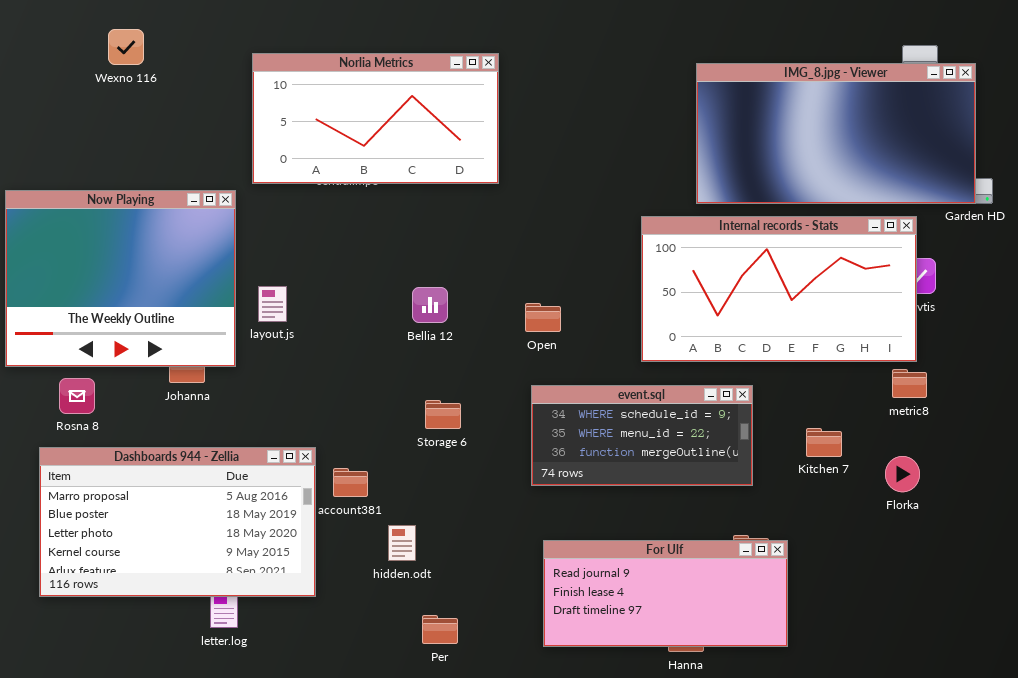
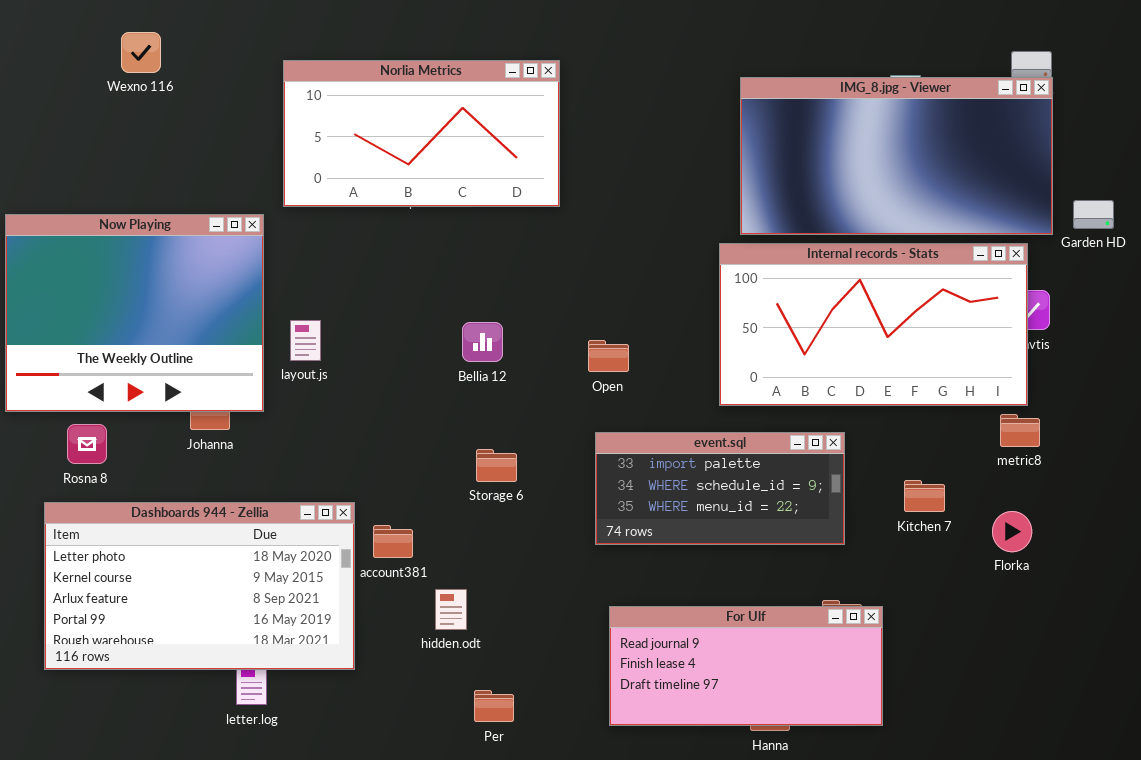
IMG_8.jpg - Viewer: [696,63,976,204] -> [740,77,1053,235], moved
event.sql: [531,385,753,486] -> [595,432,845,545], scrolled up 1 row
Dashboards 944 - Zellia: [39,447,316,597] -> [44,502,355,670], scrolled down 2 rows

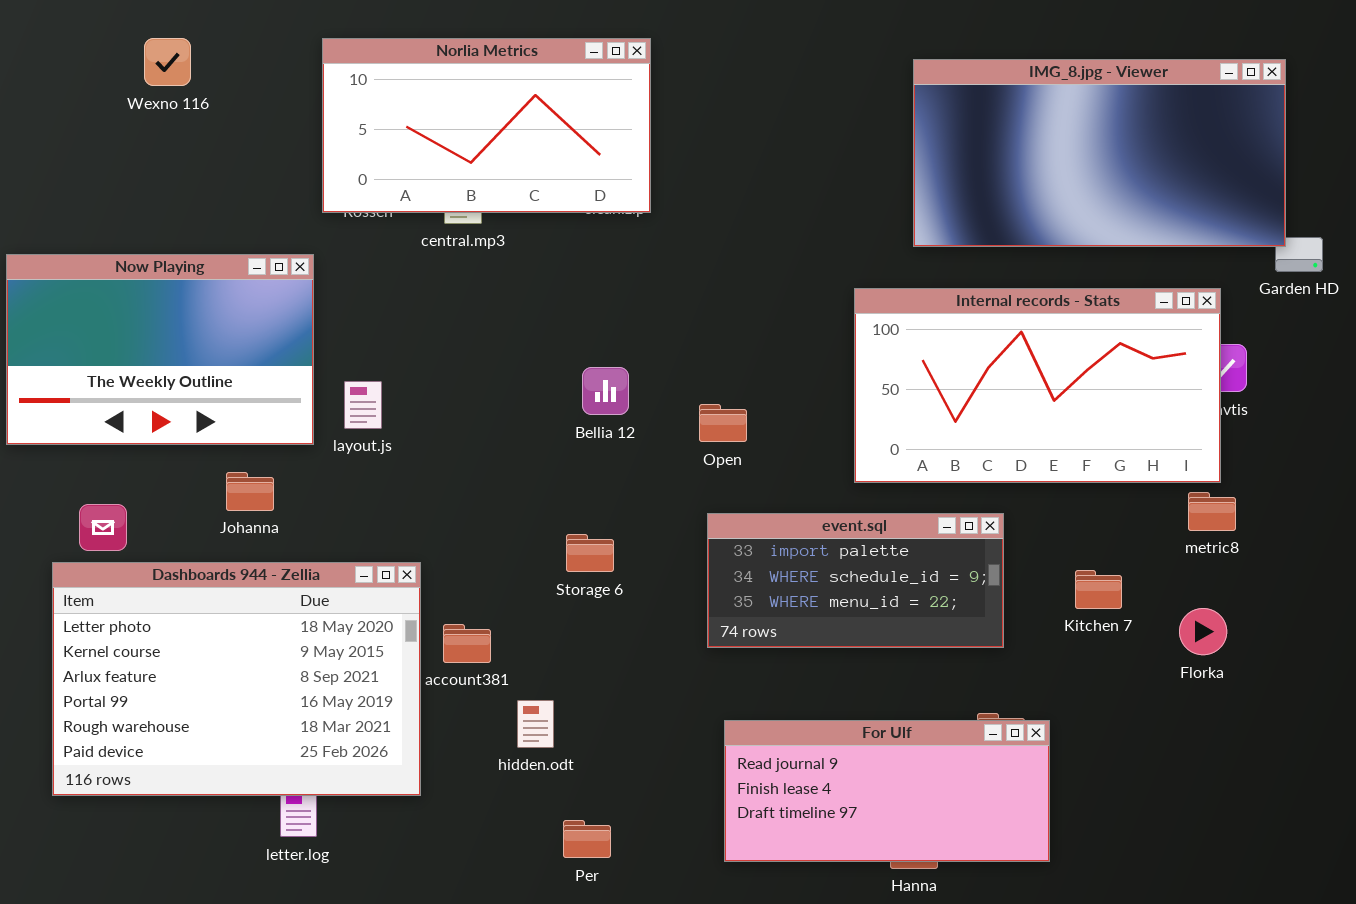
Norlia Metrics: [283,60,560,207] -> [322,38,651,213], moved
IMG_8.jpg - Viewer: [740,77,1053,235] -> [913,59,1286,247], moved
Now Playing: [5,214,264,412] -> [6,254,314,445], resized
Bellia 12: [462,322,503,362] -> [582,367,629,415], moved
Dashboards 944 - Zellia: [44,502,355,670] -> [52,562,421,796], resized

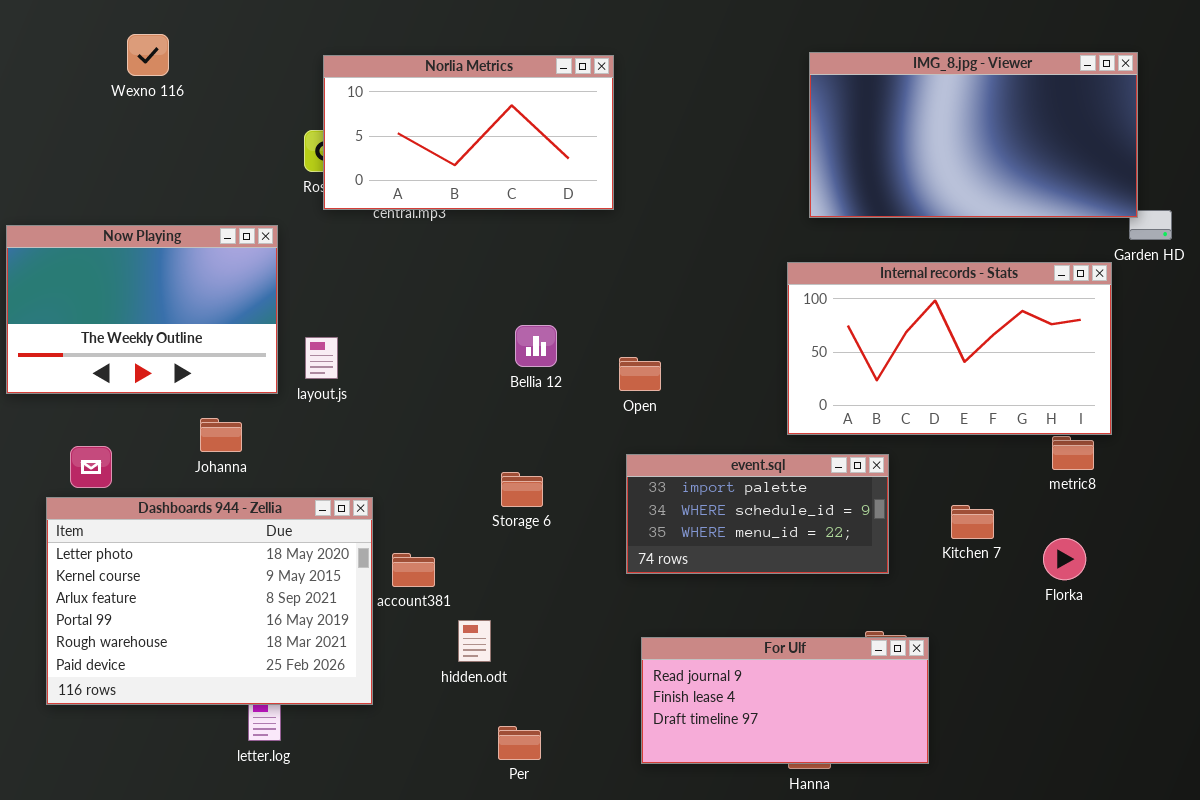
Norlia Metrics: [322,38,651,213] -> [323,55,614,210], moved
Internal records - Stats: [854,288,1221,483] -> [787,262,1112,435], moved

